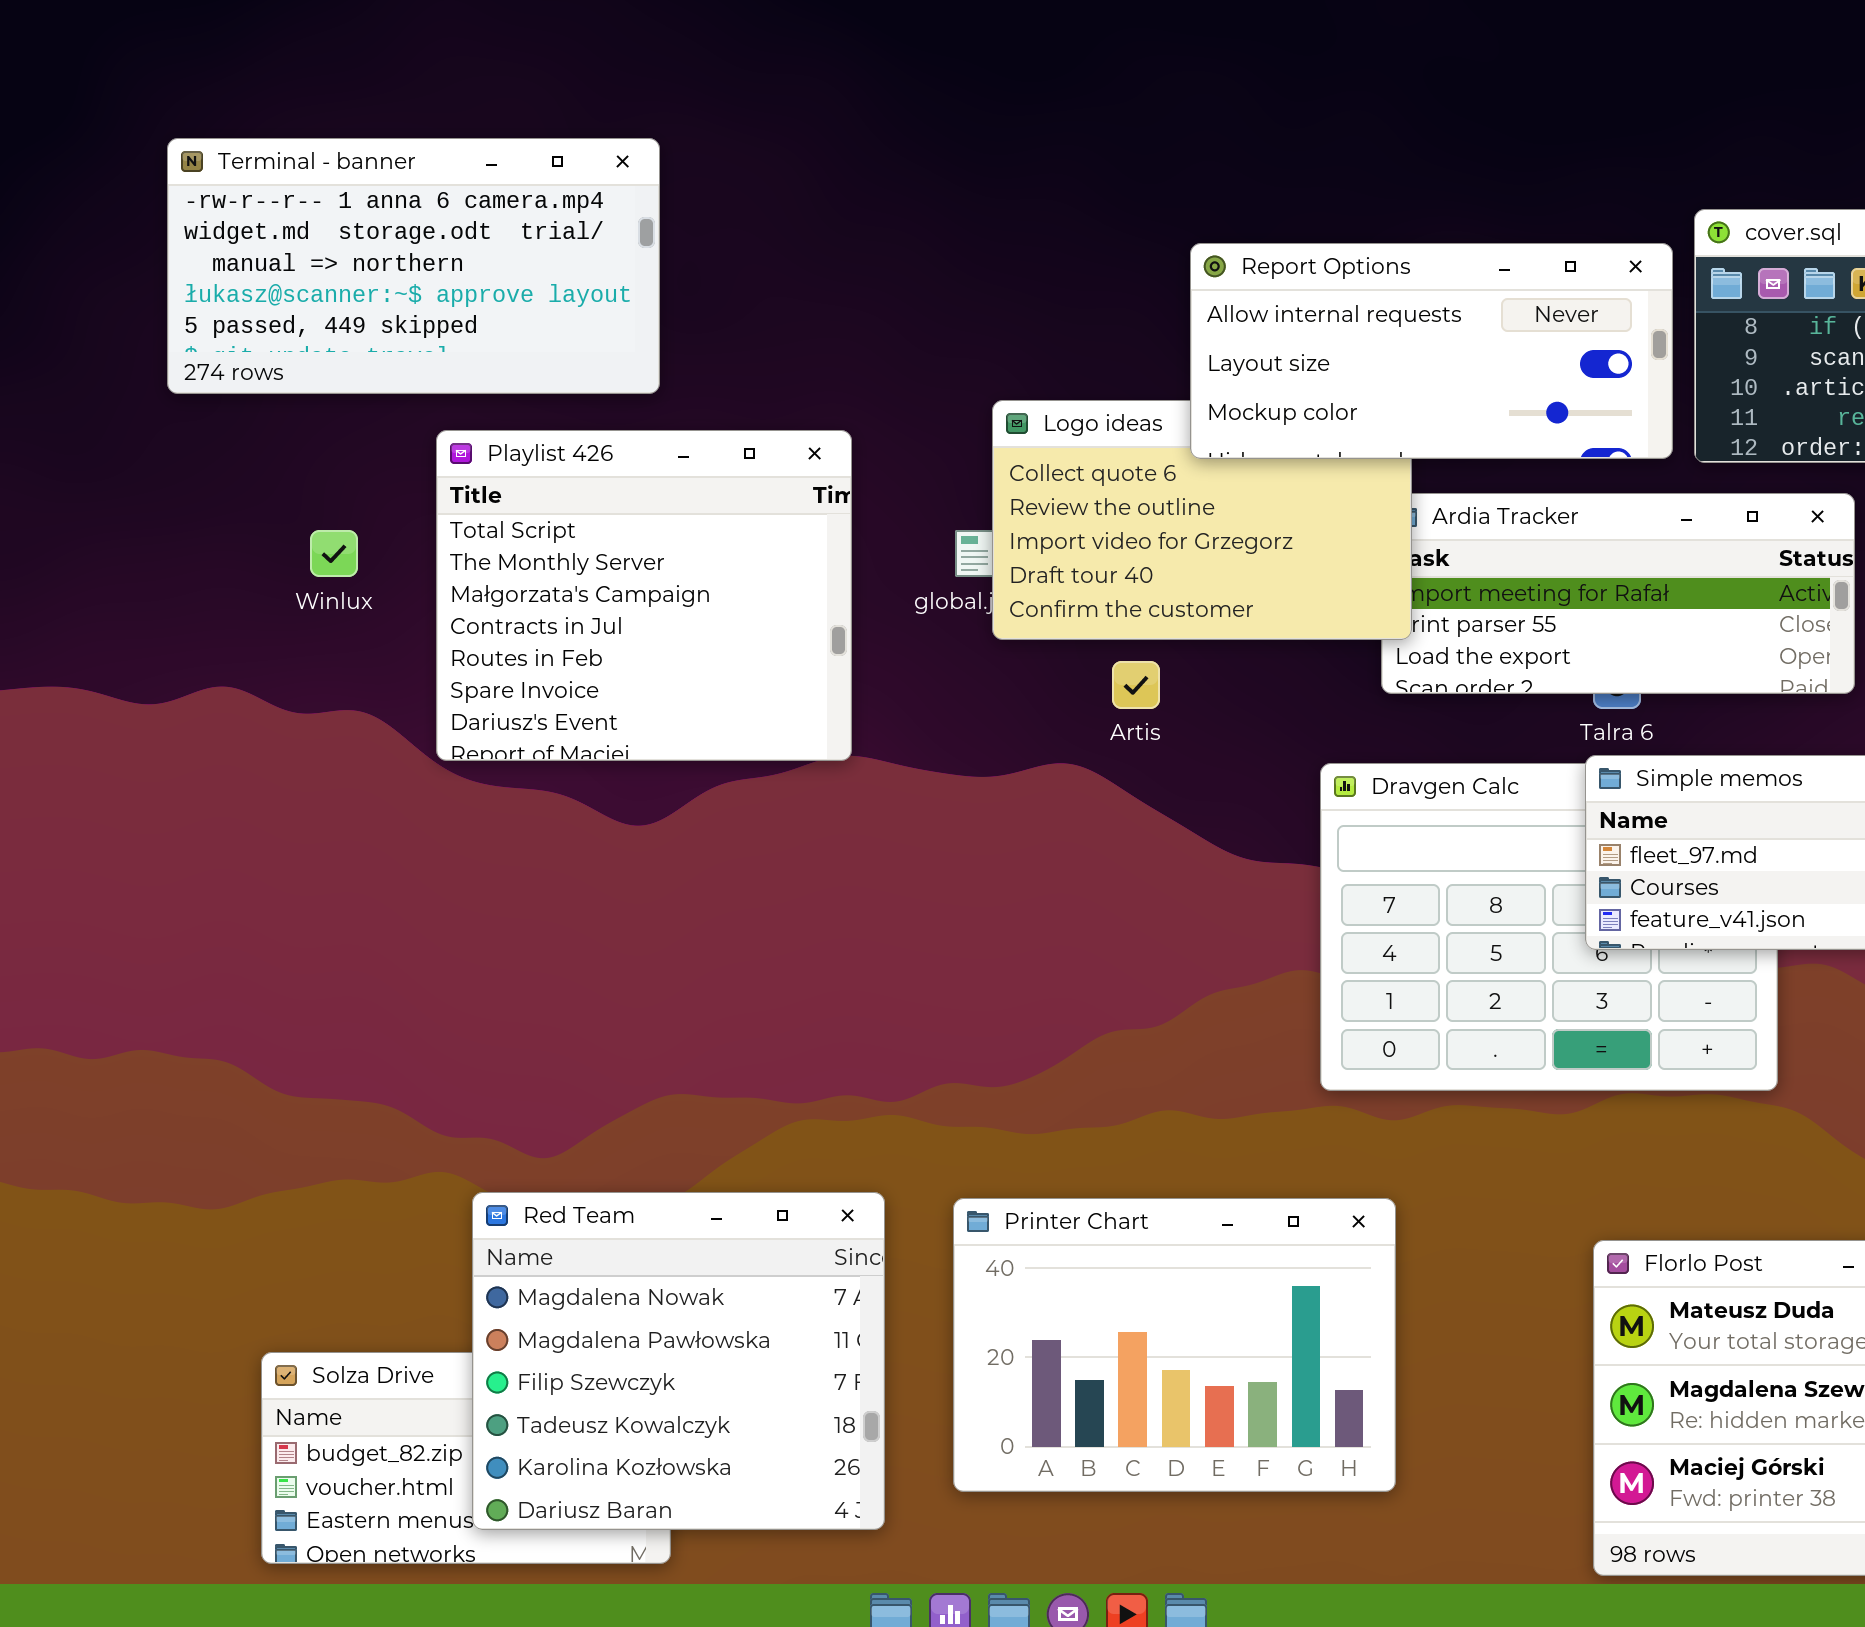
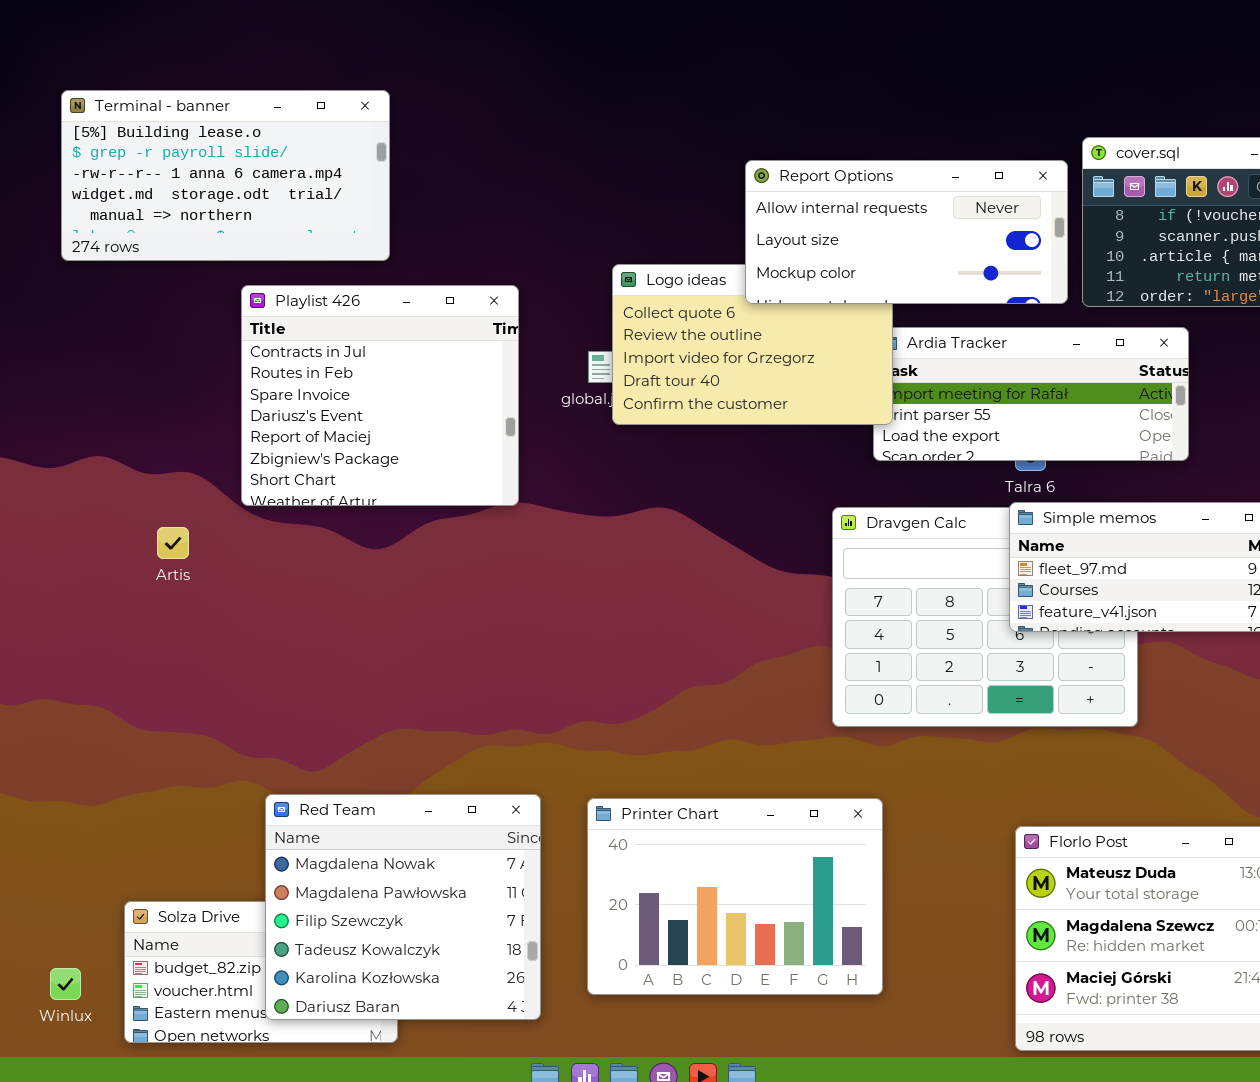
Terminal - banner: [167,138,660,394] -> [61,90,390,261], scrolled up 2 rows
Playlist 426: [436,430,852,761] -> [241,285,519,506], scrolled down 3 rows
Winlux: [310,530,358,577] -> [50,968,81,1000], moved
Artis: [1112,661,1160,709] -> [157,527,189,559], moved

